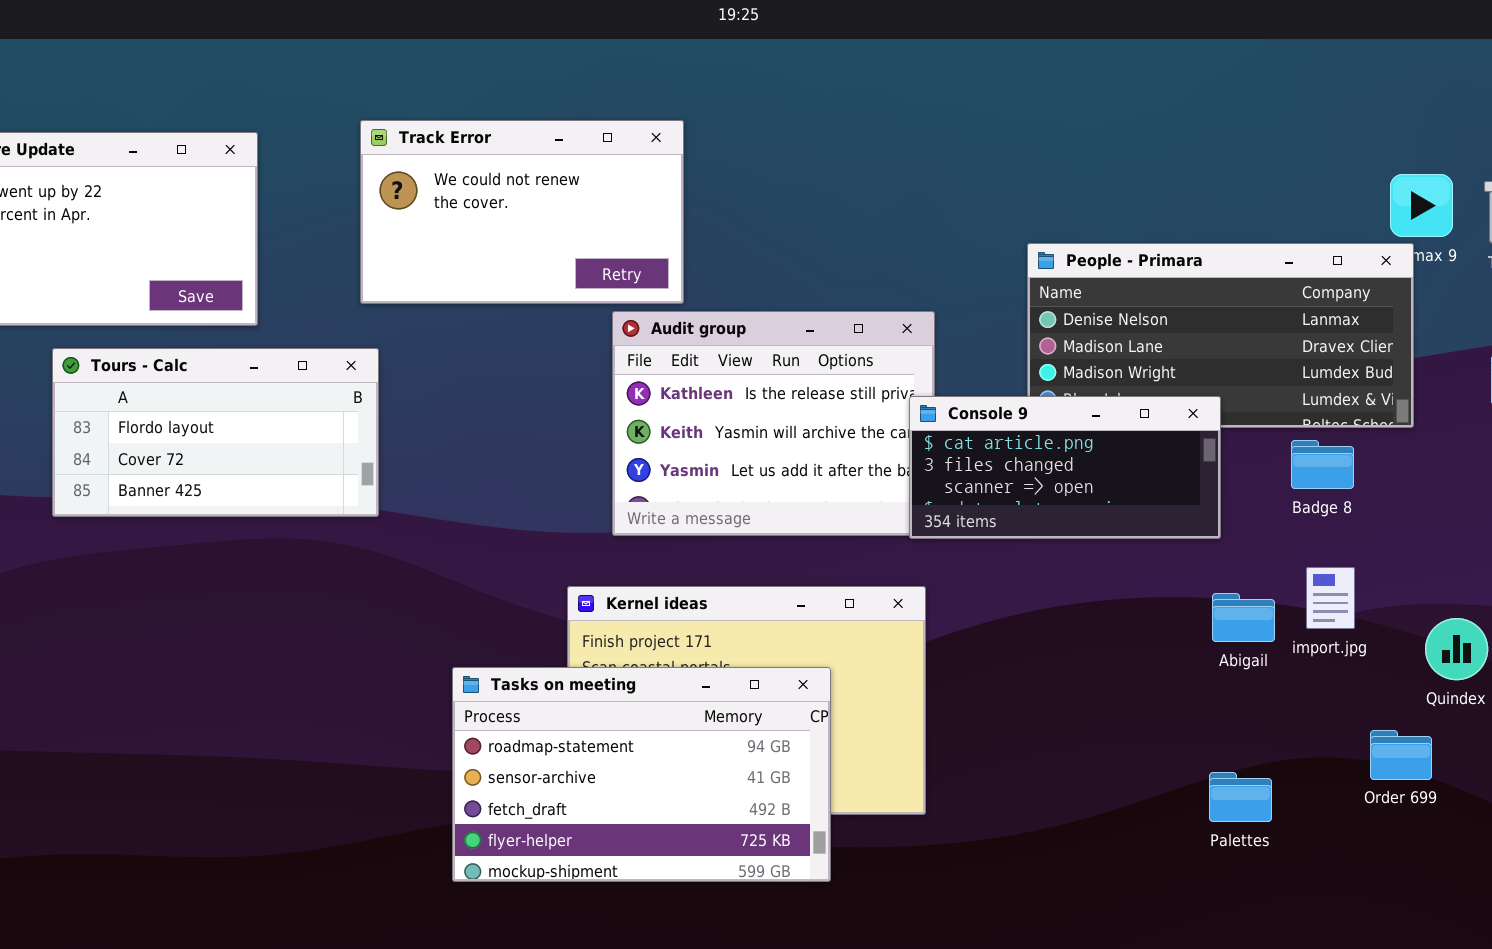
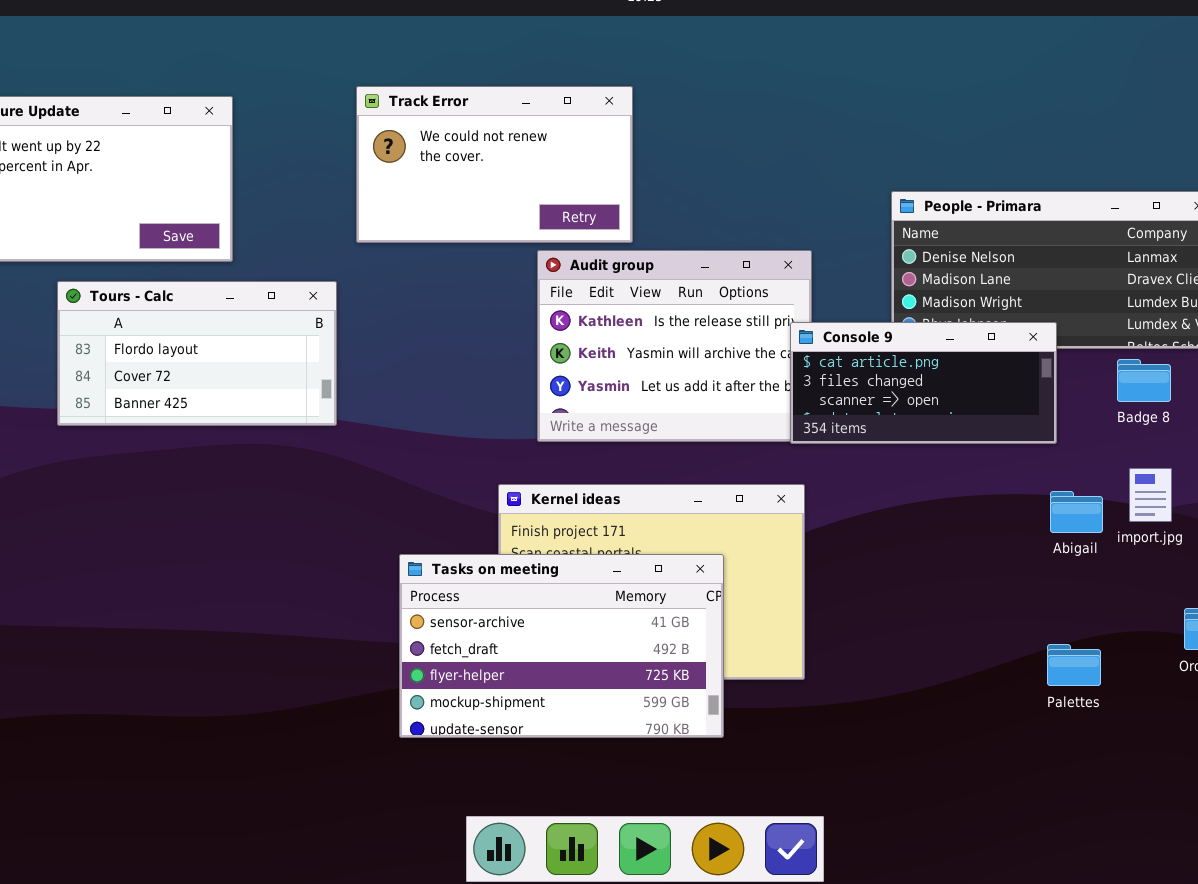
Track Error: [360,120,684,304] -> [356,86,633,243], moved
Tasks on meeting: [452,667,831,882] -> [399,554,724,738], scrolled down 1 row

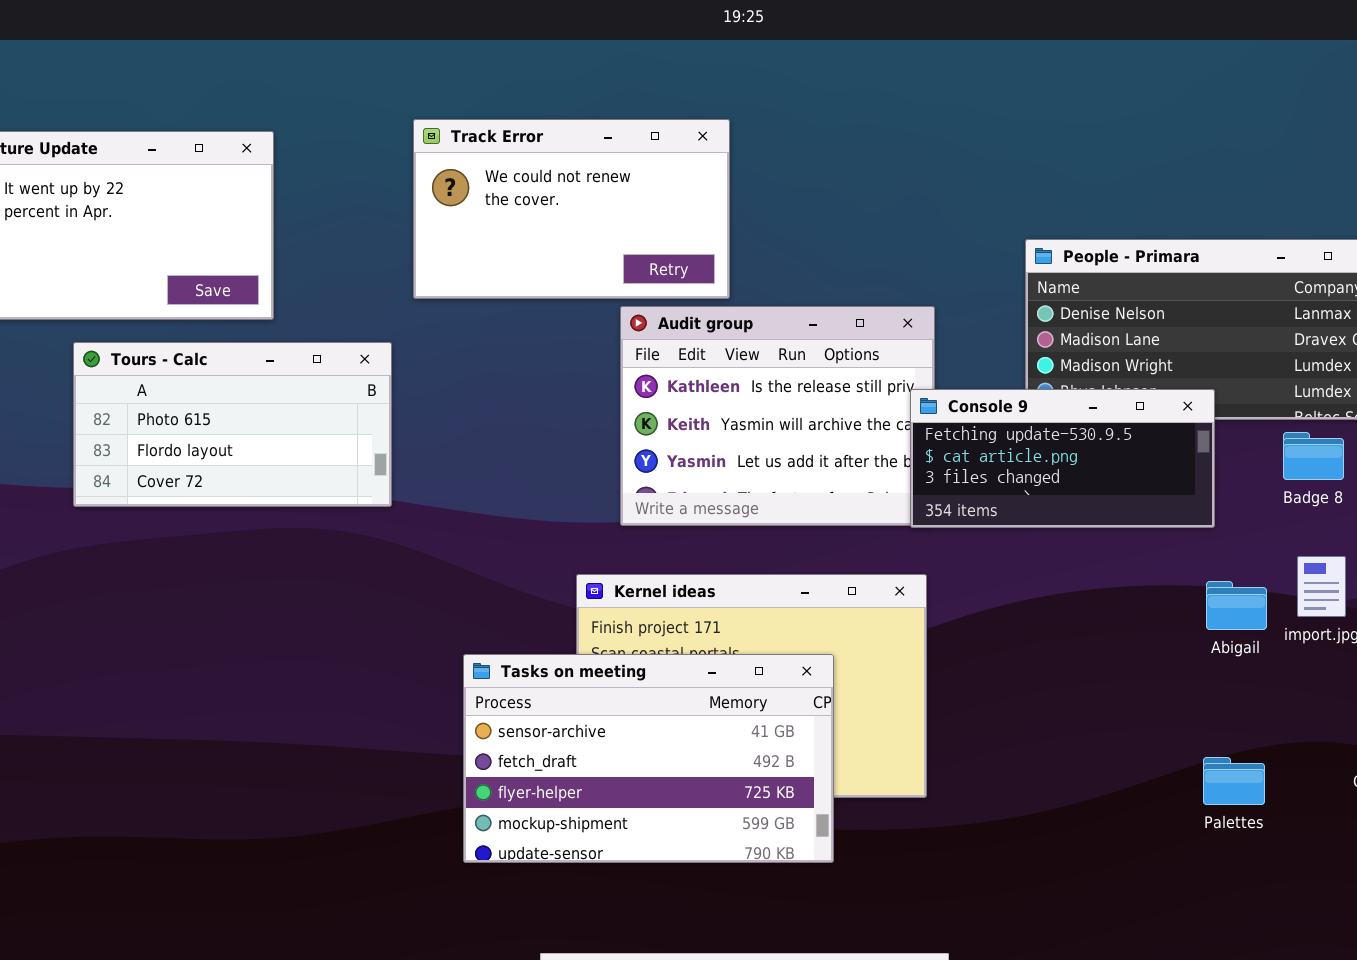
Tours - Calc: [57,281,337,426] -> [73,342,392,507], scrolled up 1 row
Console 9: [790,322,1057,444] -> [910,389,1215,528], scrolled up 1 row

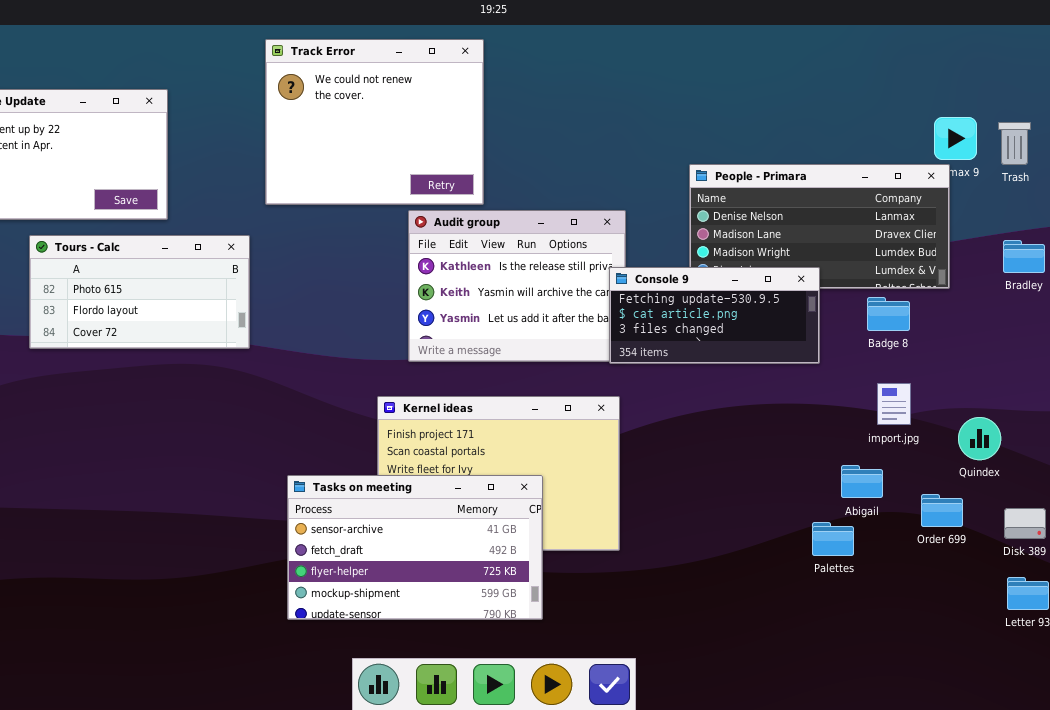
Track Error: [413,119,730,299] -> [265,39,484,205], resized
Abigail: [1206,581,1267,630] -> [841,465,883,498], moved
Tasks on meeting: [463,654,834,863] -> [287,475,543,620], moved

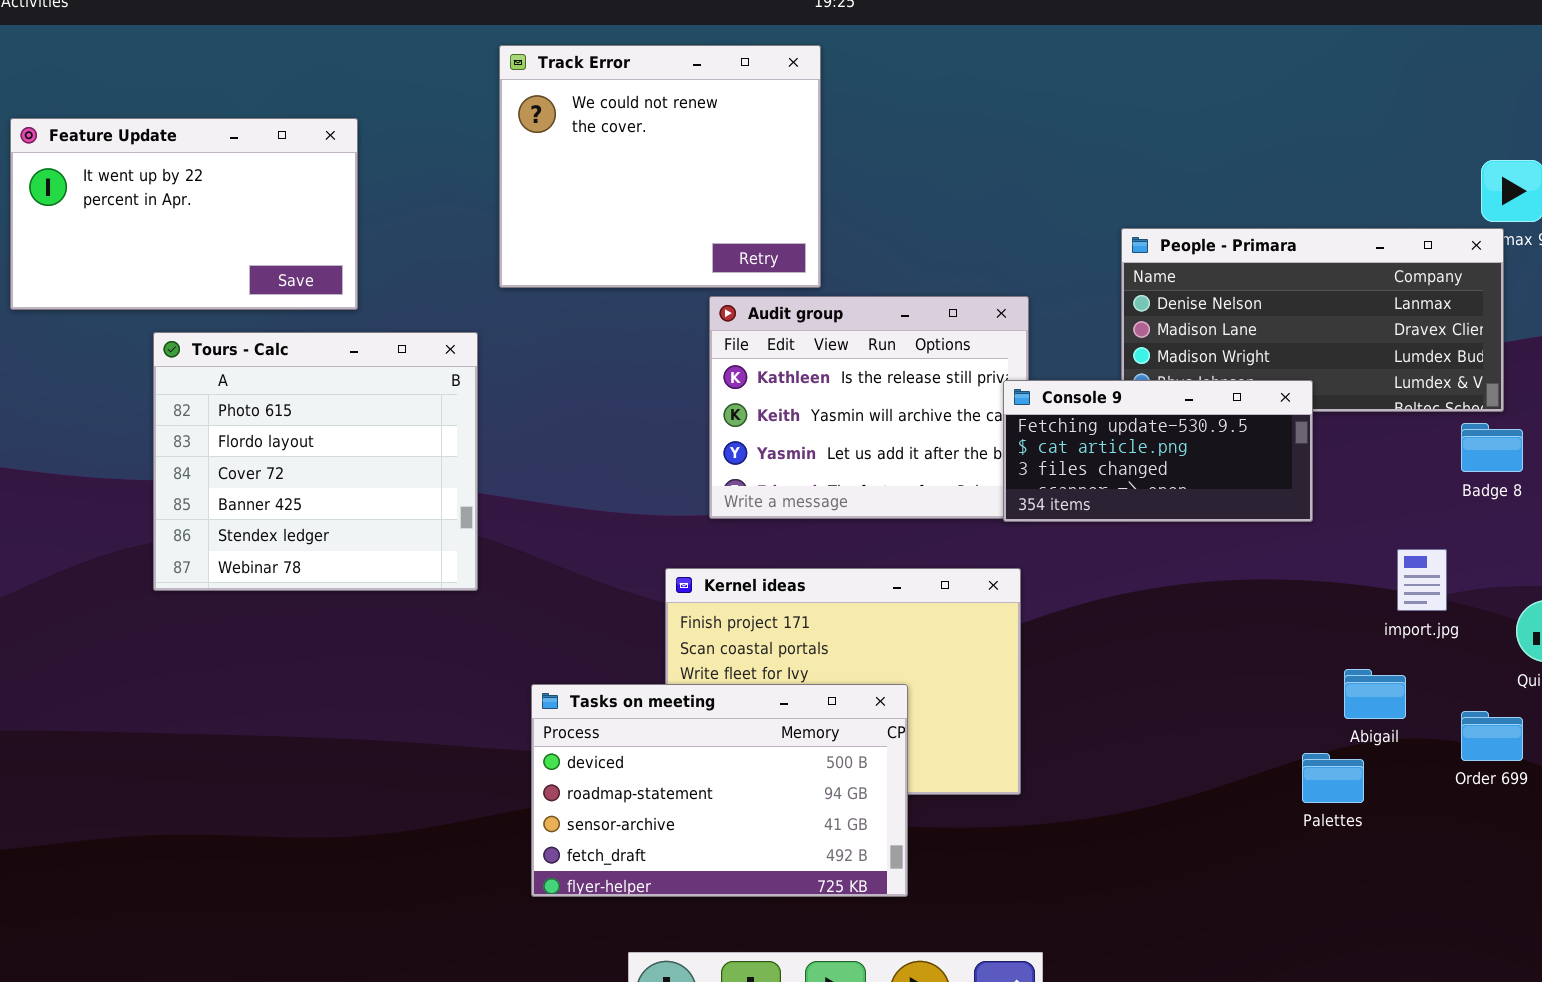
Tours - Calc: [29,235,250,349] -> [153,332,478,591], resized
Badge 8: [867,297,910,331] -> [1461,423,1523,472], moved
Tasks on meeting: [287,475,543,620] -> [531,684,908,897], scrolled up 2 rows

